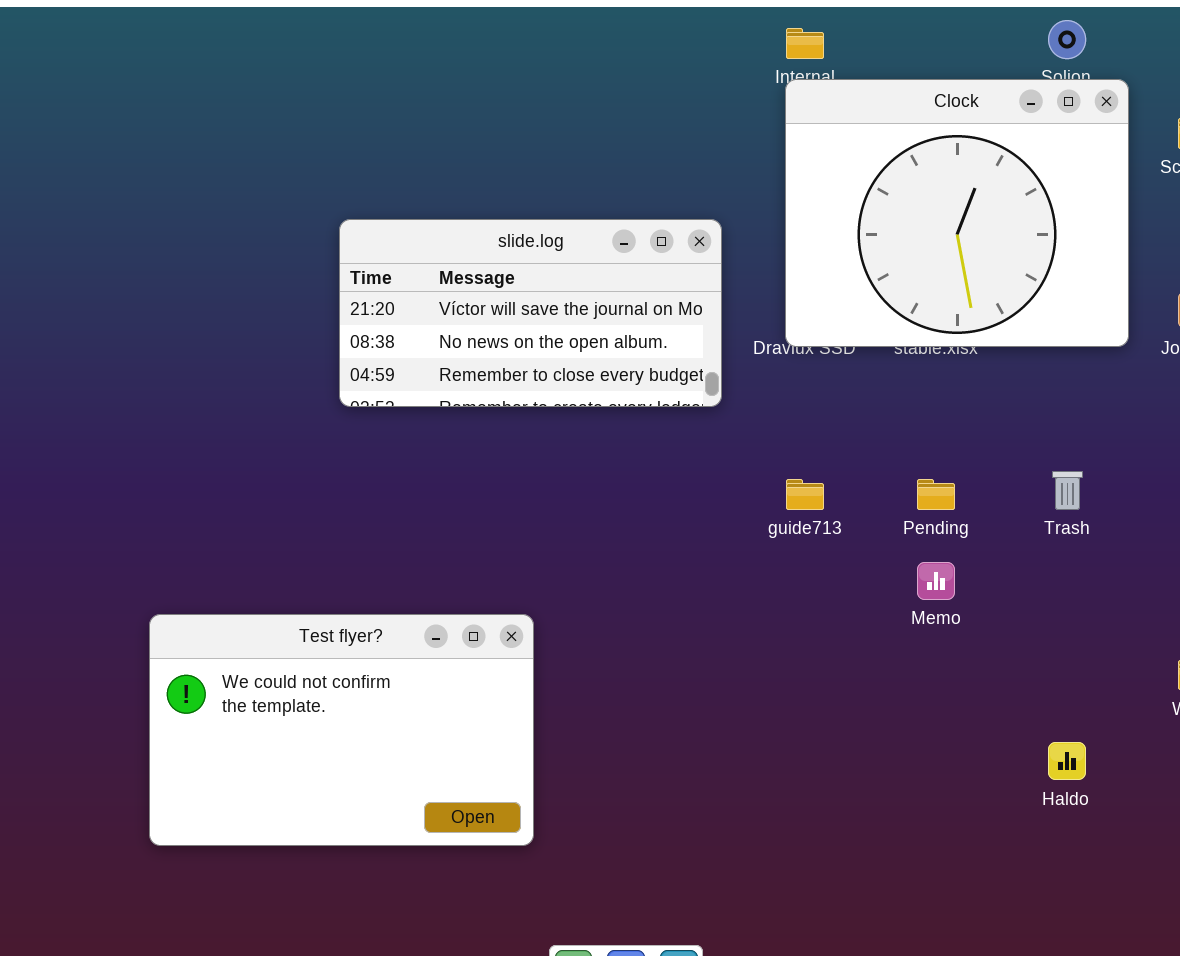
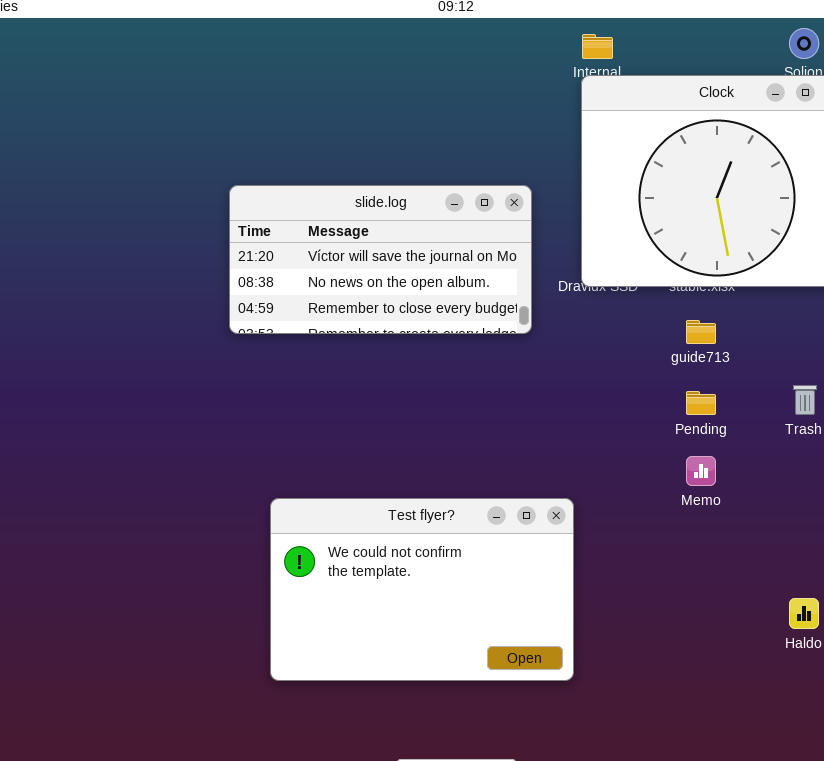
guide713: [786,479,824,510] -> [686,320,716,344], moved
Test flyer?: [149,614,534,846] -> [270,498,574,681], moved

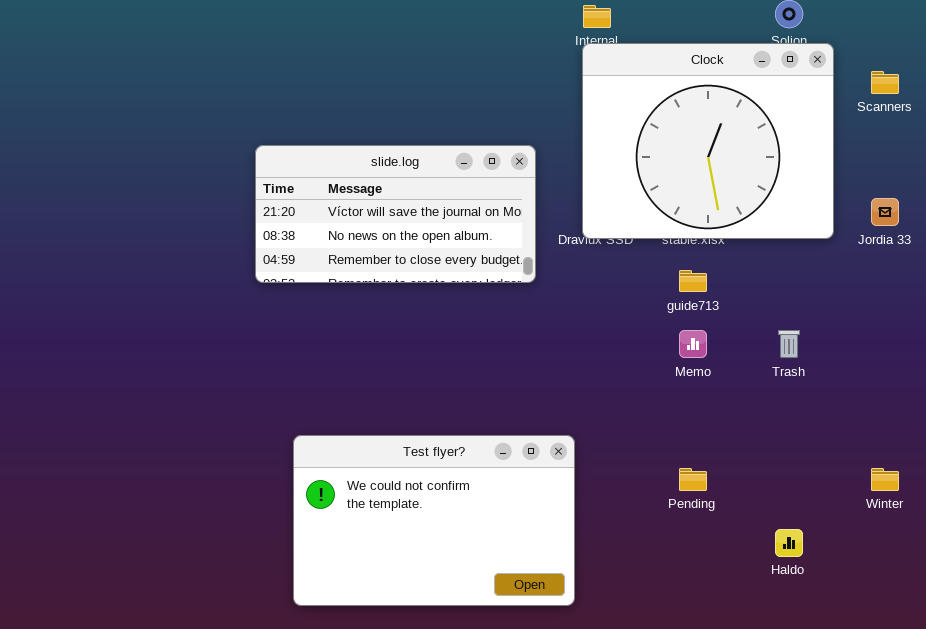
Pending: [686,391,716,415] -> [679,468,707,491], moved
Memo: [686,456,716,486] -> [679,330,707,358], moved

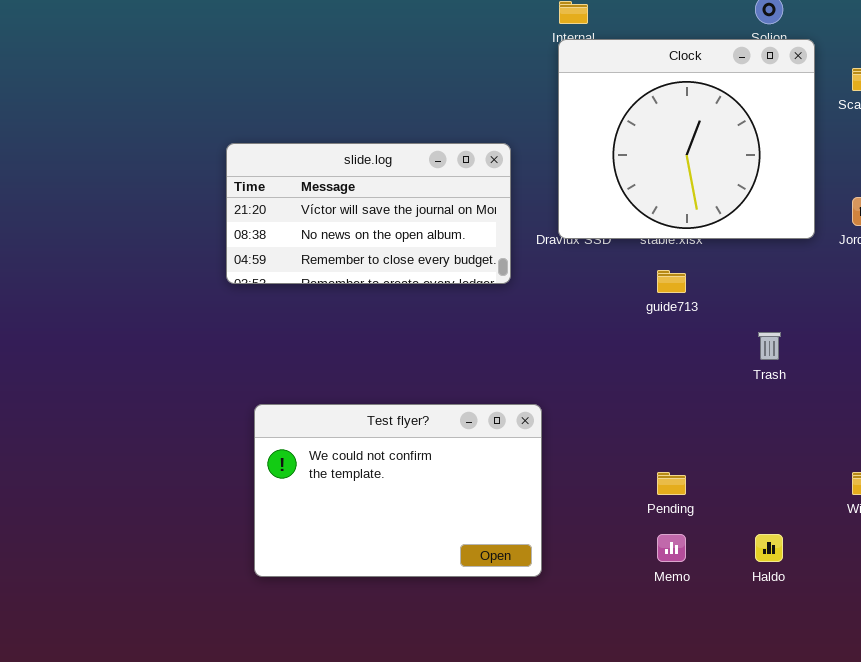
Memo: [679,330,707,358] -> [657,534,686,562], moved
Test flyer?: [293,435,575,606] -> [254,404,542,577], moved

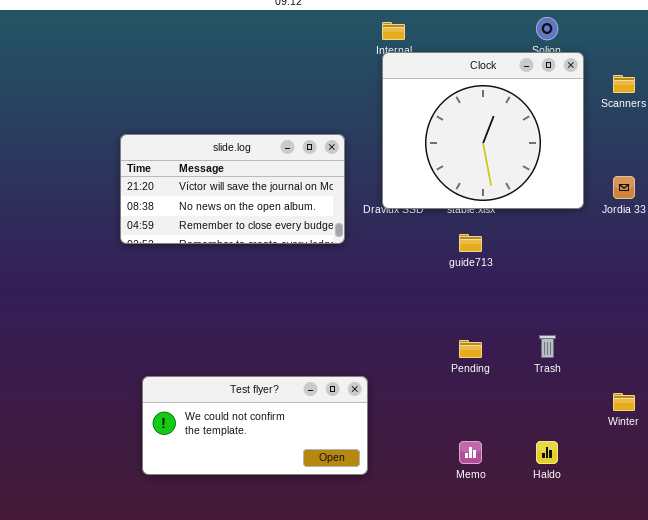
Trash: [758,332,781,360] -> [539,335,556,358], moved
Test flyer?: [254,404,542,577] -> [142,376,368,475], resized
Pending: [657,472,686,495] -> [459,340,482,358], moved

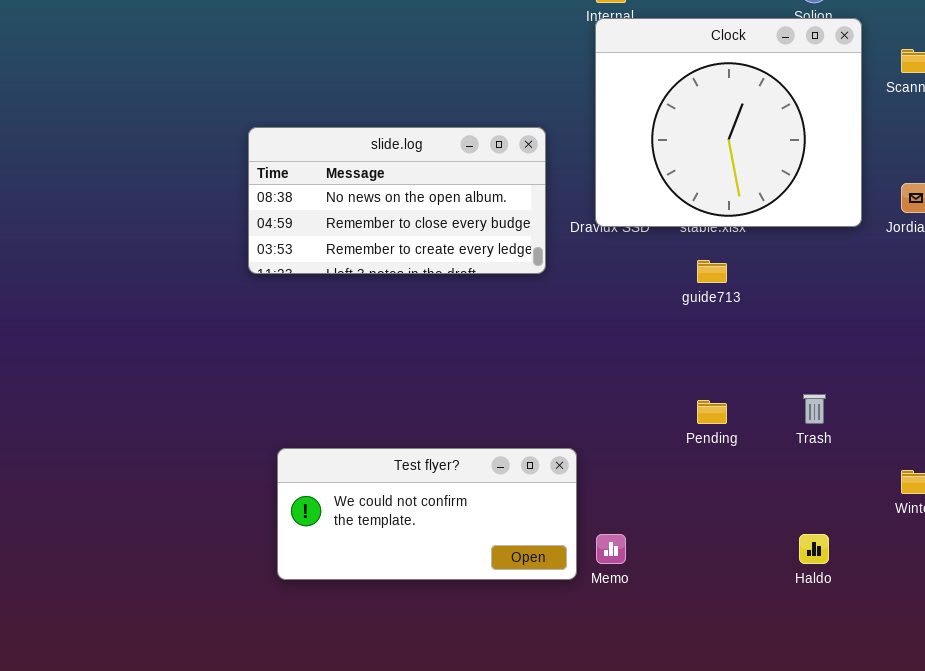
slide.log: [120,134,345,244] -> [248,127,546,274], scrolled down 1 row
Memo: [459,441,482,464] -> [596,534,626,564], moved

